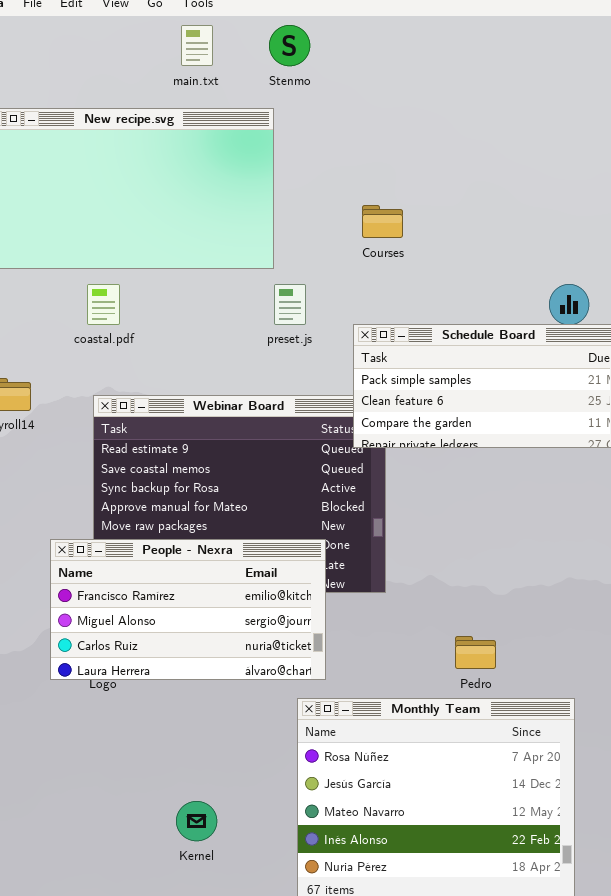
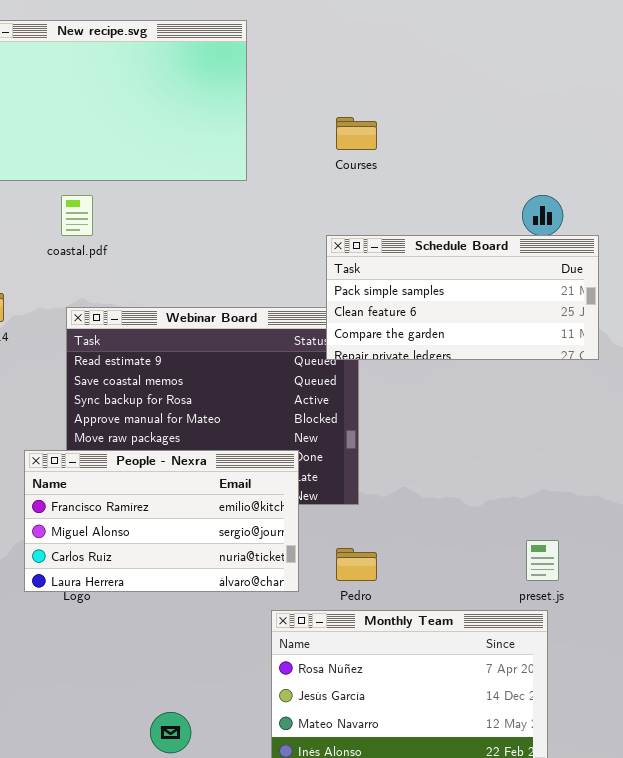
preset.js: [274,284,306,325] -> [526,540,559,581], moved
Pedro: [455,636,496,669] -> [336,548,377,581], moved

